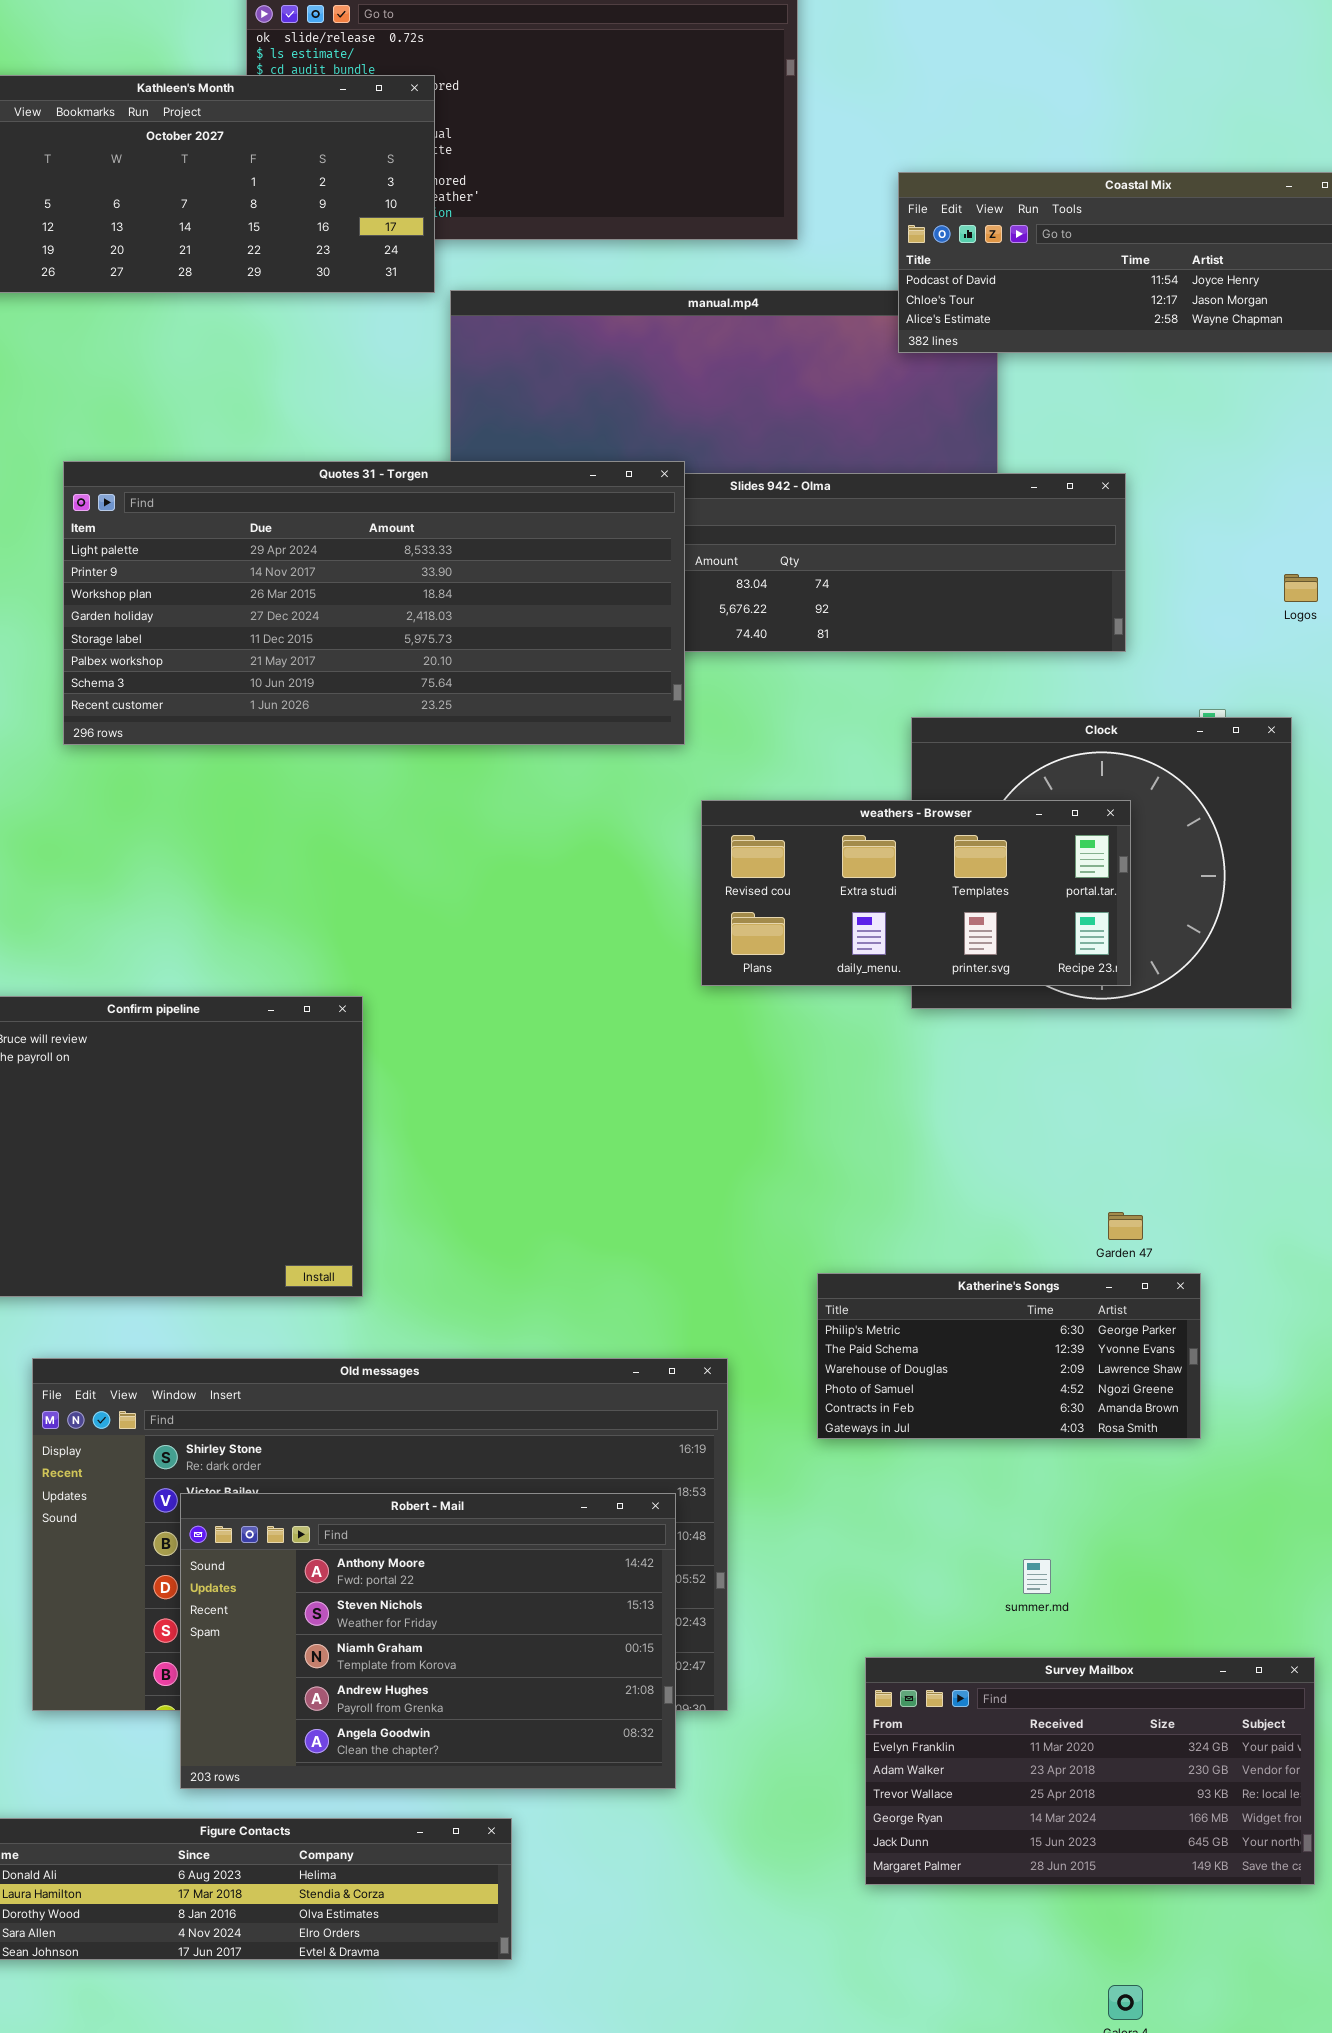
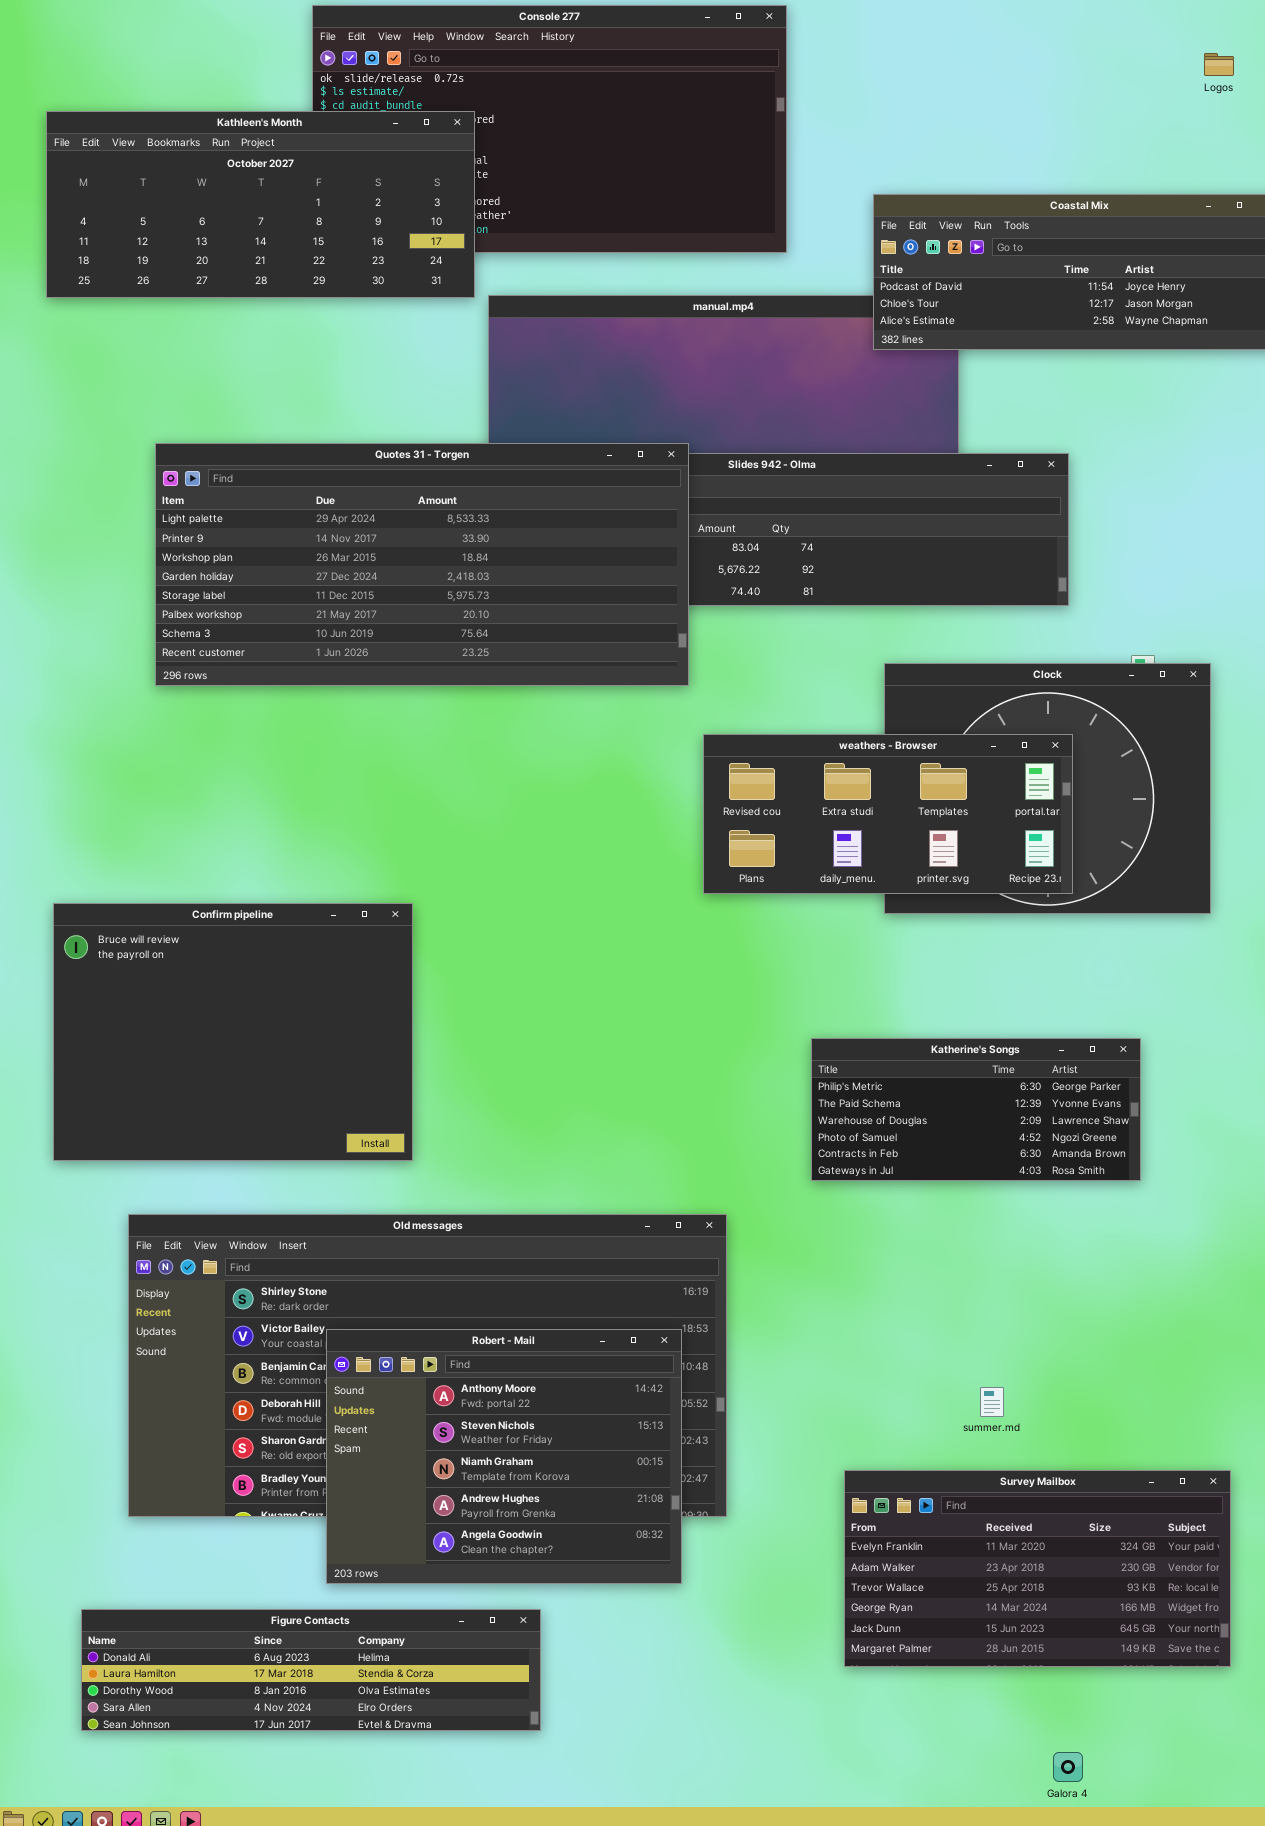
Logos: [1284,574,1318,602] -> [1204,53,1234,76], moved
Katherine's Songs: [817,1273,1201,1439] -> [811,1038,1141,1181], moved
Robert - Mail: [180,1493,676,1789] -> [326,1329,682,1584], resized

